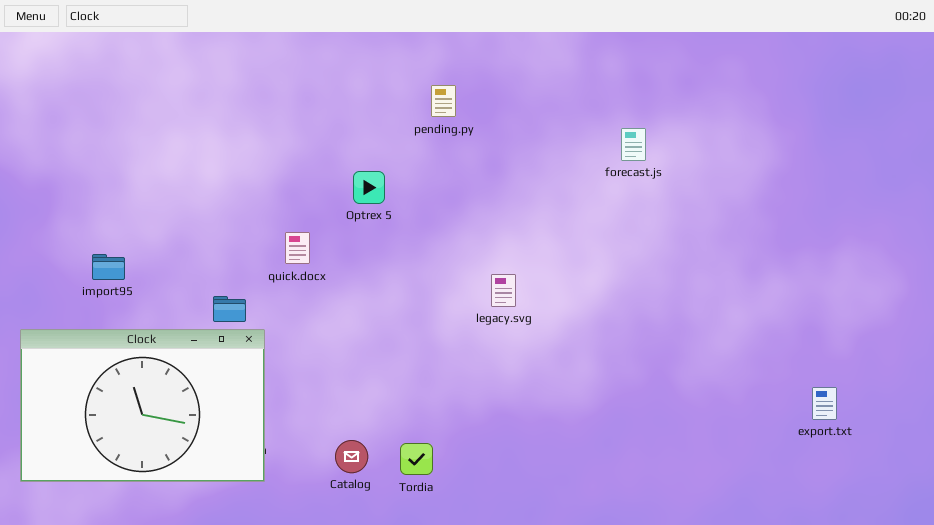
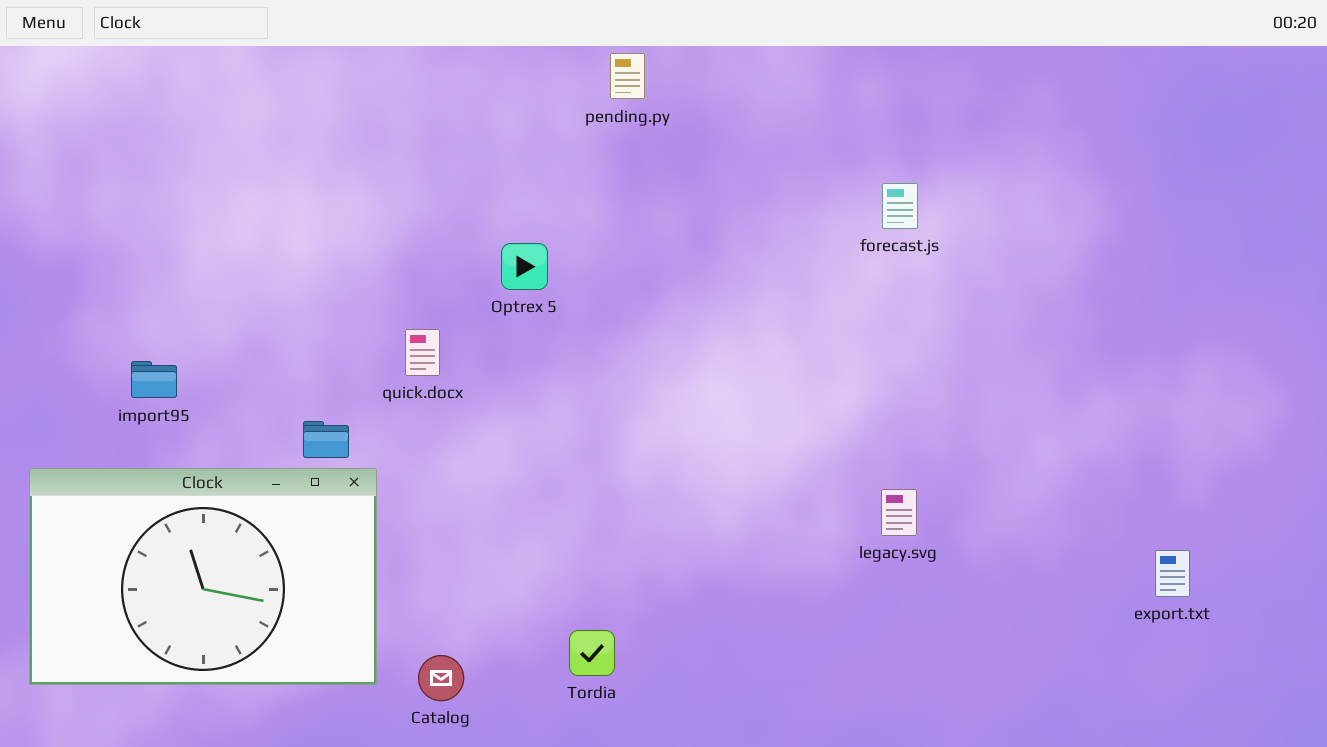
pending.py: [431,85,456,117] -> [610,53,645,99], moved
legacy.svg: [491,274,516,307] -> [881,489,917,536], moved
Catalog: [335,440,368,473] -> [418,655,464,701], moved

